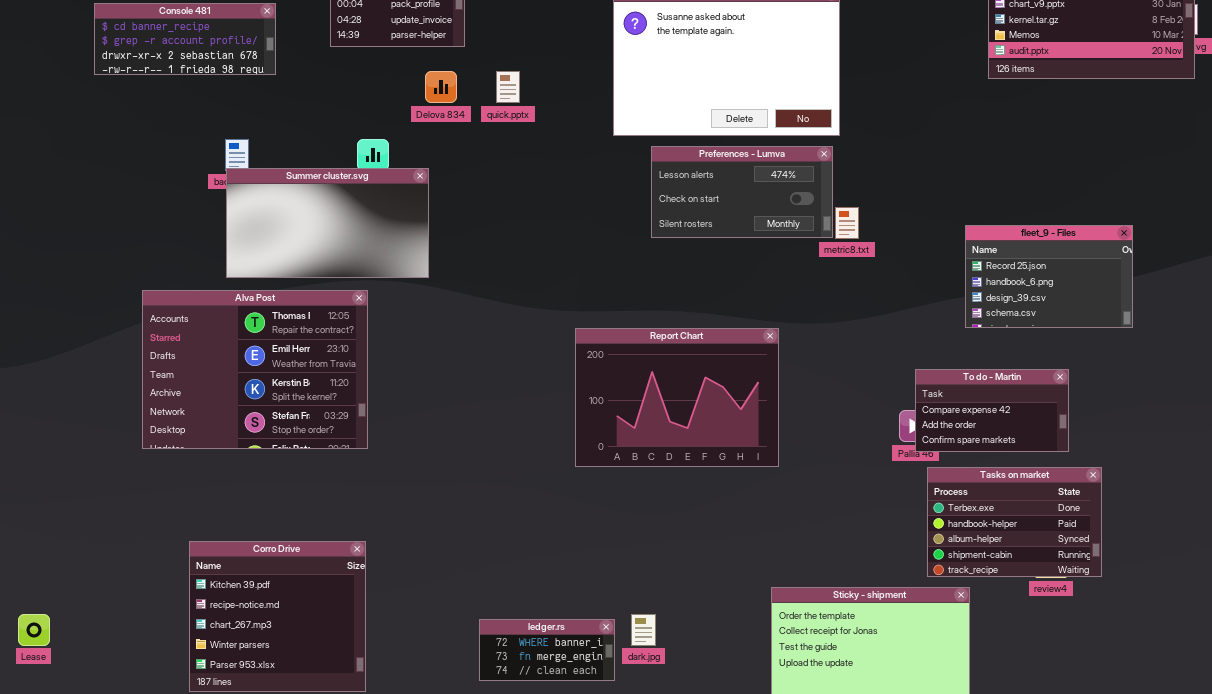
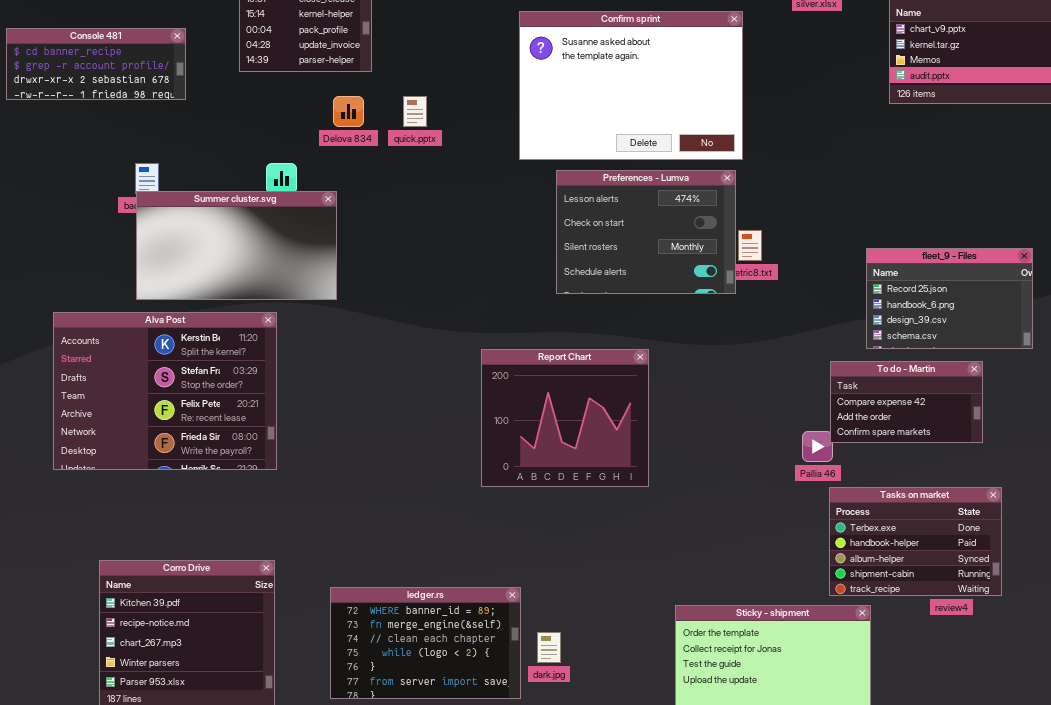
Preferences - Lumva: [651,146,833,238] -> [556,170,736,294], resized
Alva Post: [142,290,368,449] -> [53,312,277,470], scrolled down 2 rows
Report Chart: [575,328,779,467] -> [481,349,649,487], resized
To do - Martin: [915,369,1069,452] -> [830,361,983,443], moved
ledger.rs: [479,619,615,681] -> [330,587,521,699], resized

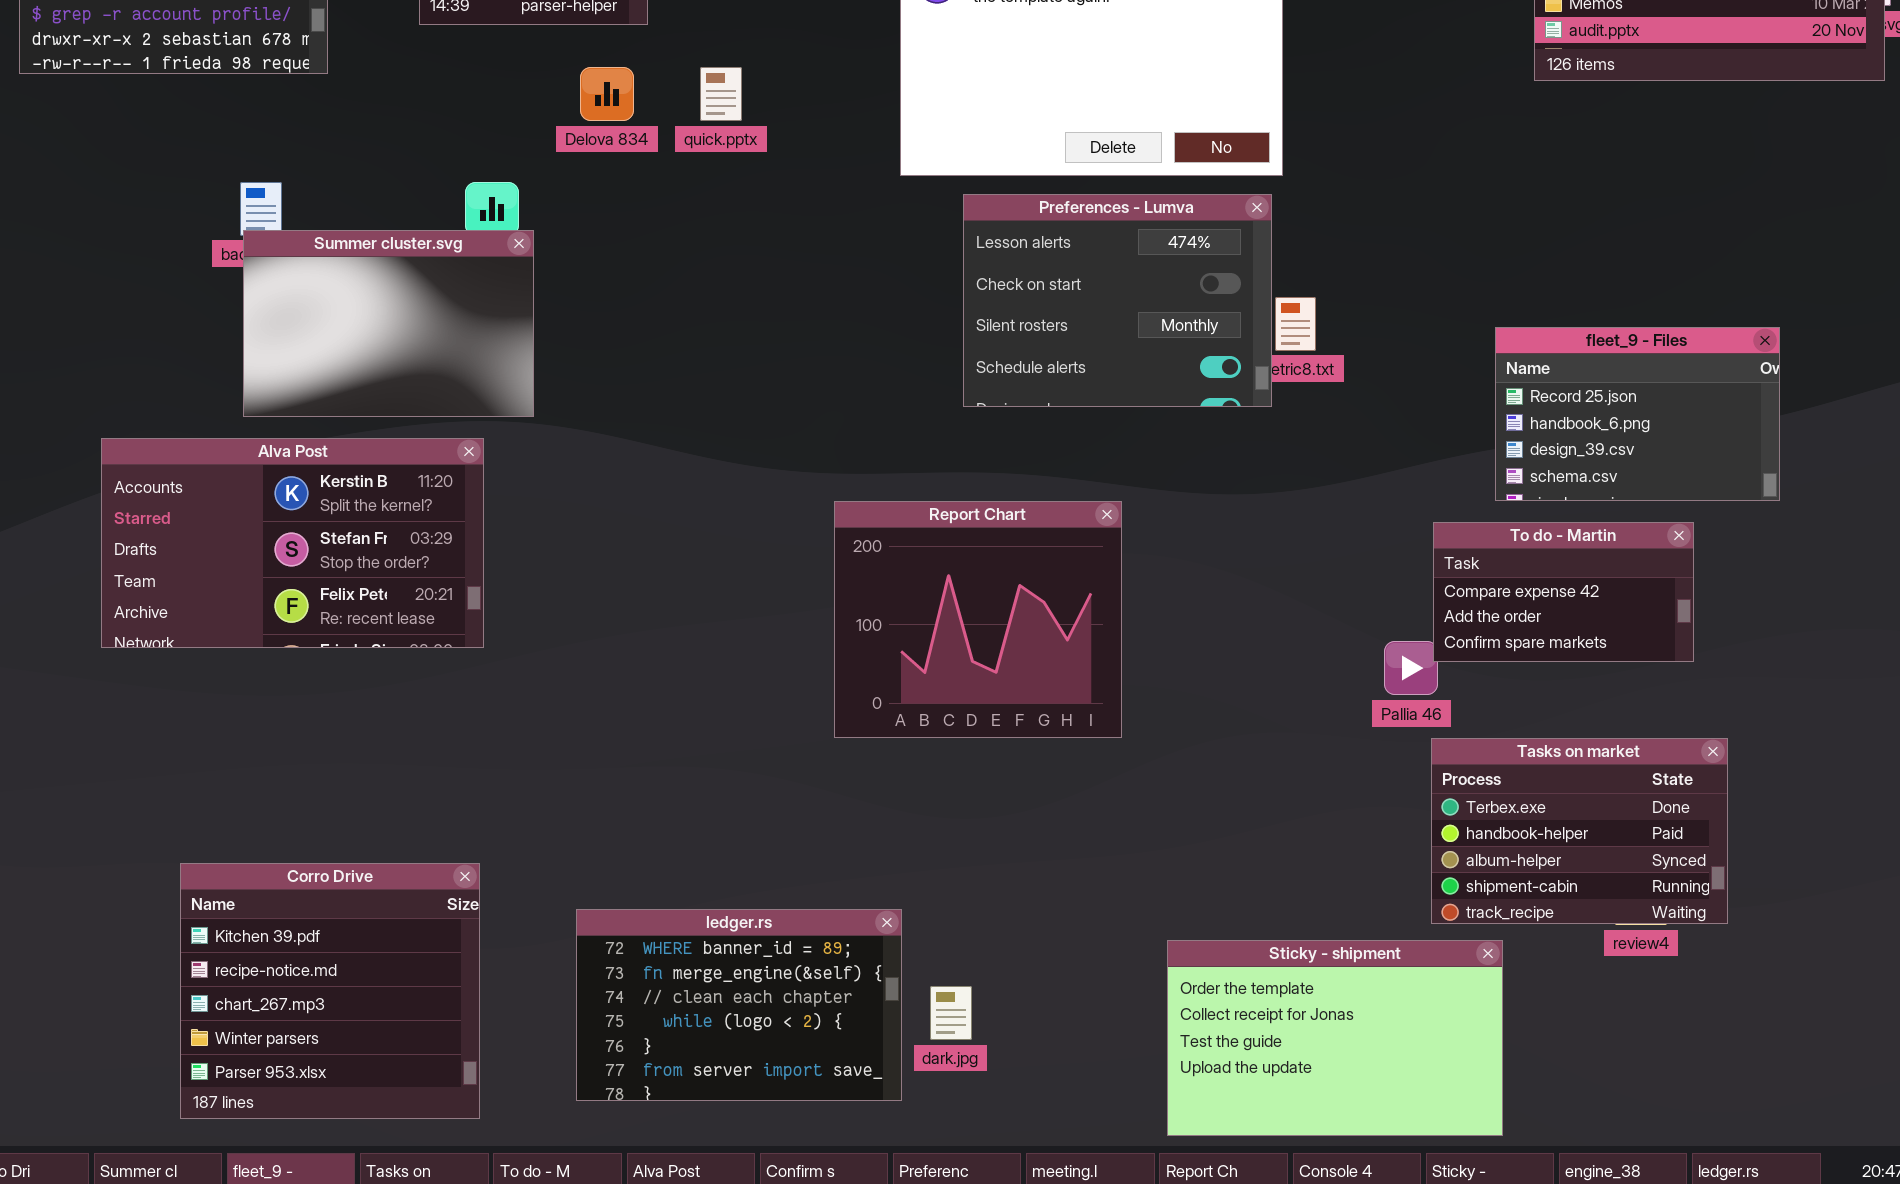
Summer cluster.svg: [136,191,337,300] -> [243,230,534,417], resized
Alva Post: [53,312,277,470] -> [101,438,484,648], resized

